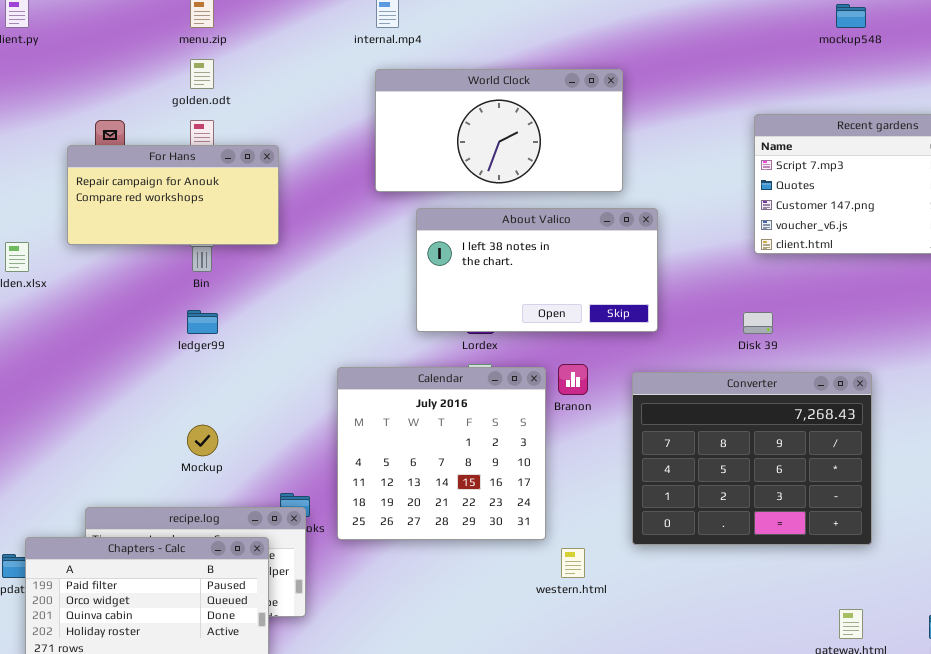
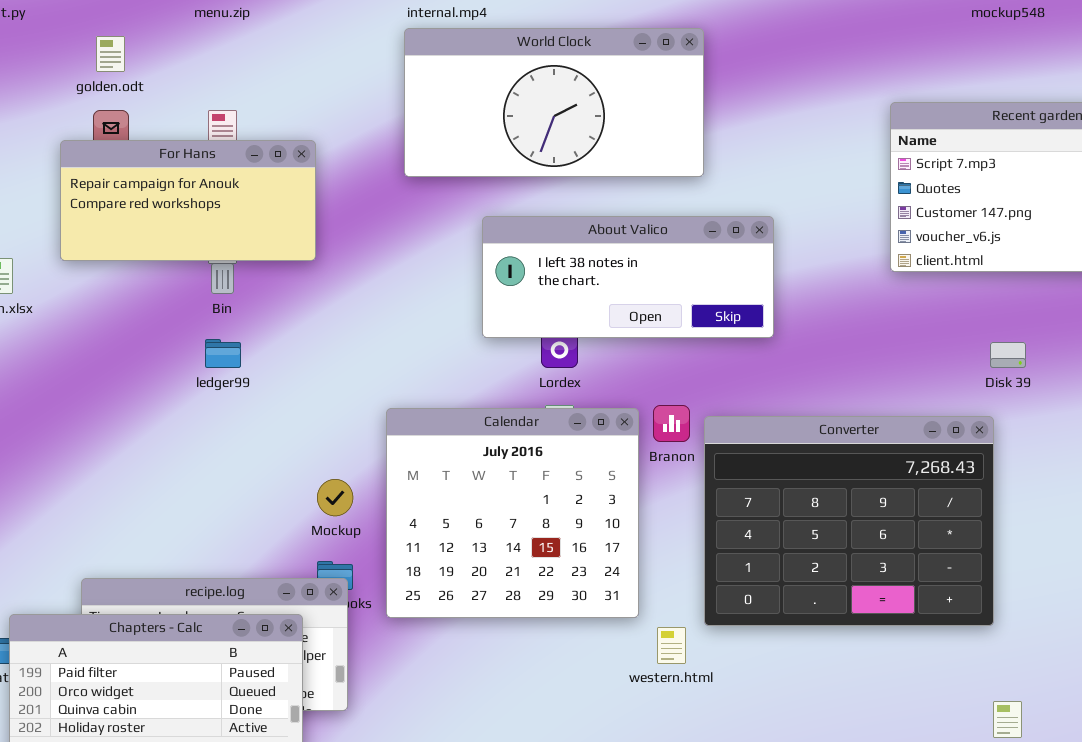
golden.odt: [190,59,214,89] -> [96,36,125,72], moved
World Clock: [375,69,623,192] -> [404,28,704,177], moved
About Valico: [416,208,658,332] -> [482,216,774,338], resized
Disk 39: [743,312,773,334] -> [990,342,1026,368], moved
Converter: [632,372,872,545] -> [704,416,994,626], moved
Mockup: [187,425,218,456] -> [317,479,353,516], moved

